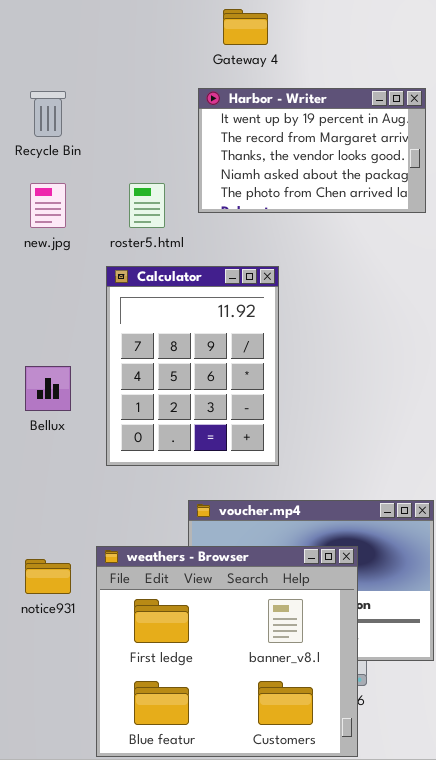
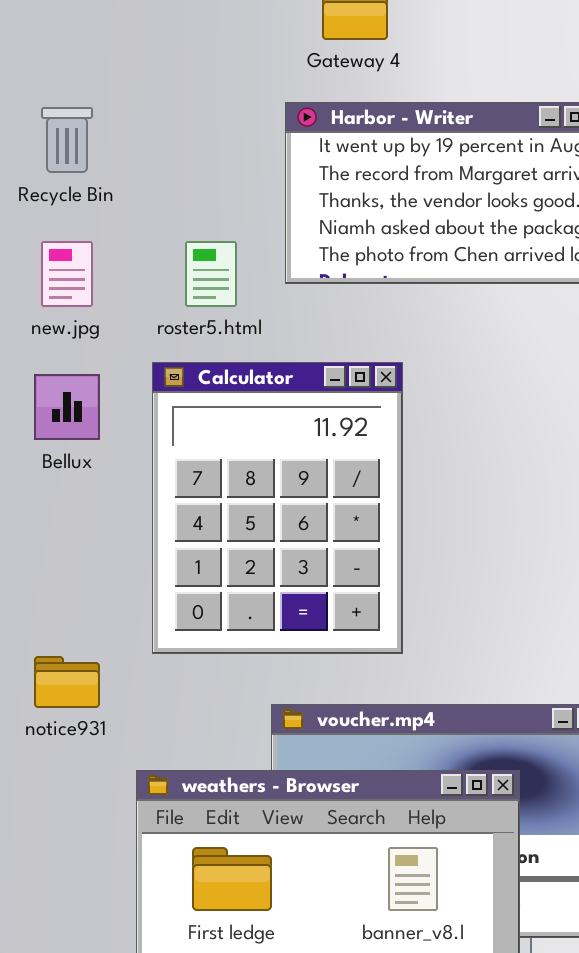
Bellux: [25,366,71,411] -> [34,374,100,440], moved
notice931: [25,559,71,594] -> [34,656,100,708], moved

